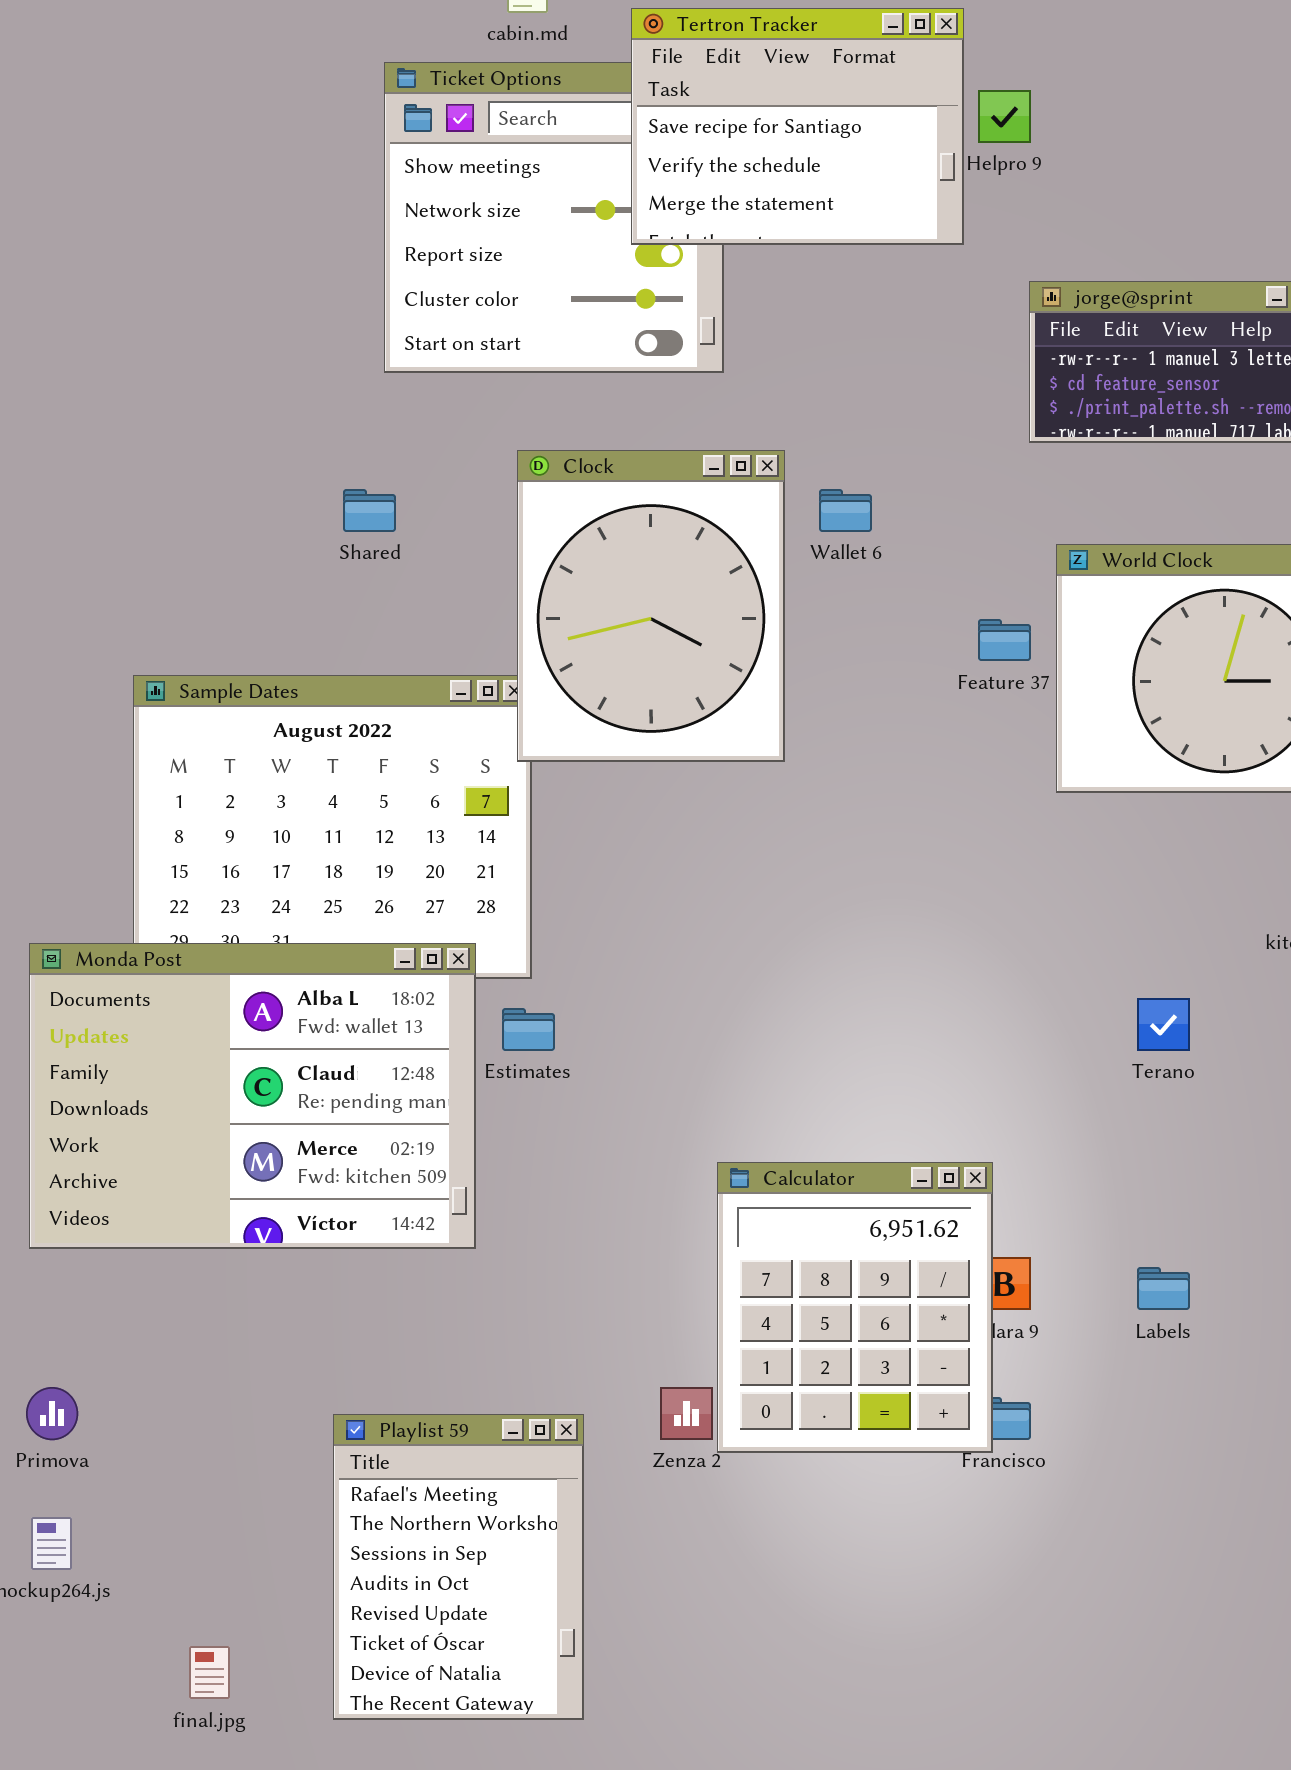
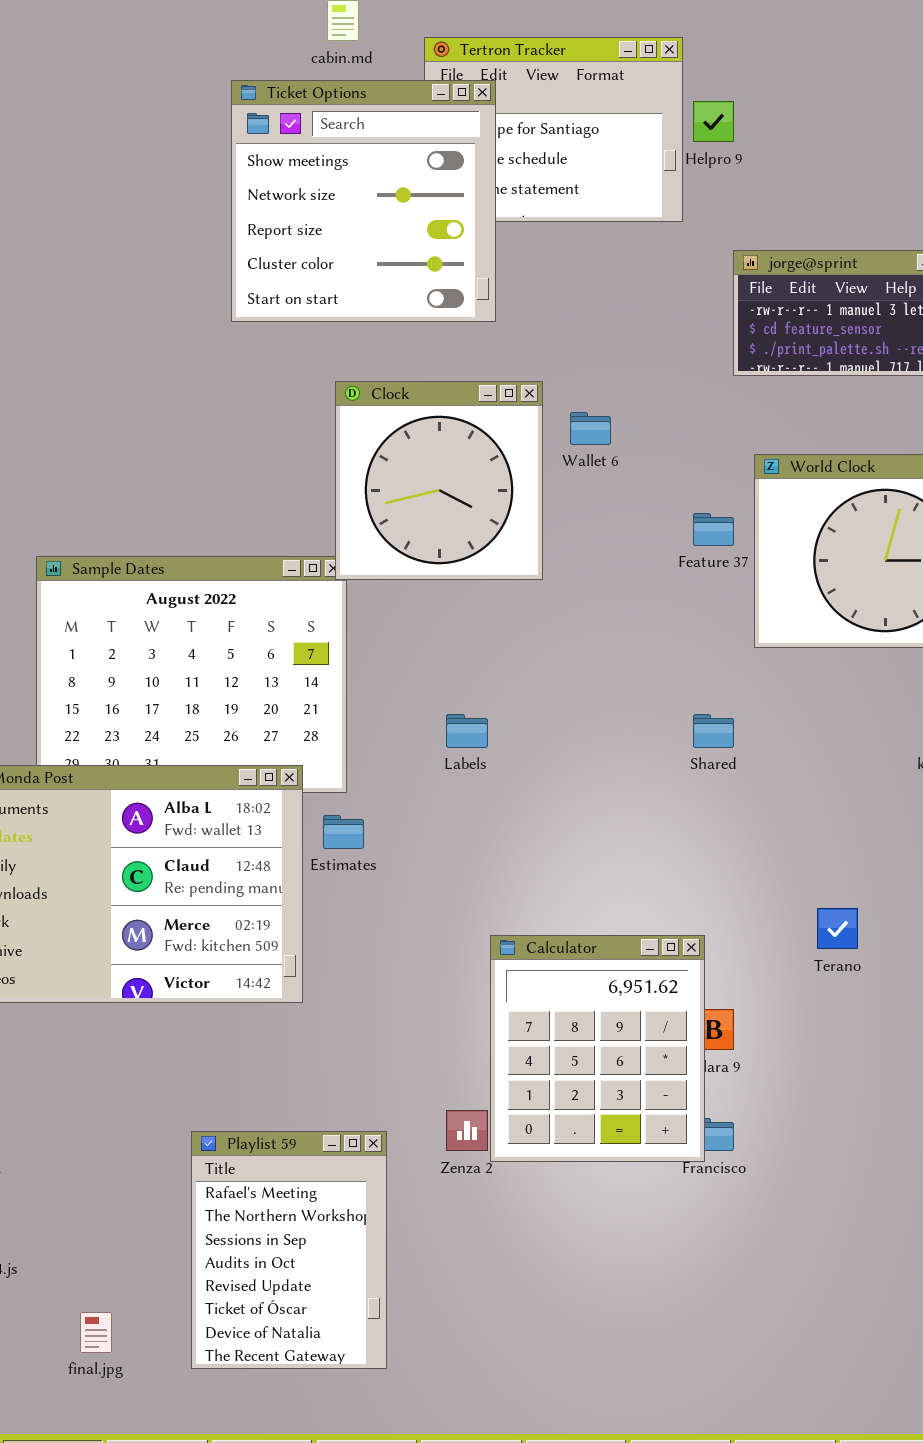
Ticket Options: [384,62,724,373] -> [231,80,496,322], raised
Clock: [517,450,785,762] -> [335,381,543,580], resized
Shared: [343,489,396,532] -> [693,714,734,748], moved
Terano: [1137,998,1190,1051] -> [817,908,858,949], moved
Labels: [1137,1267,1190,1310] -> [446,714,488,748], moved

